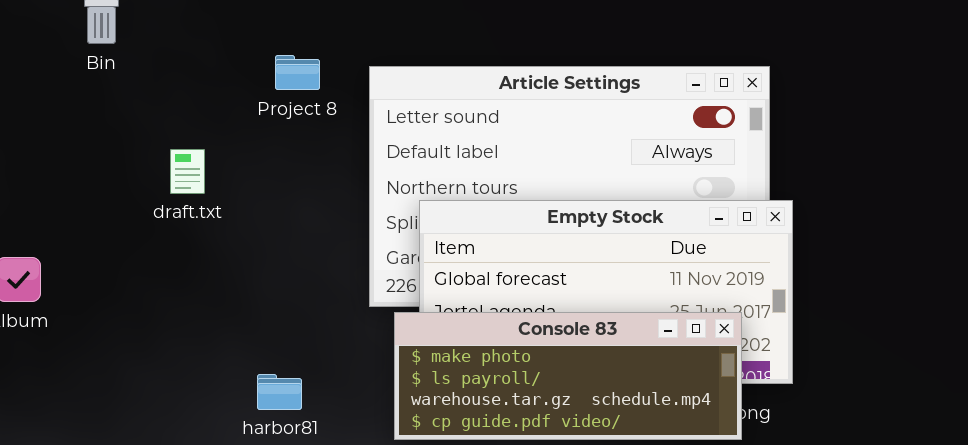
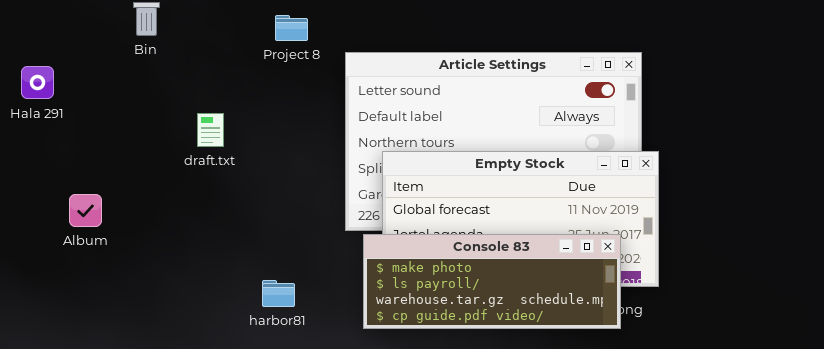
Project 8: [275,55,320,90] -> [275,15,308,41], moved

